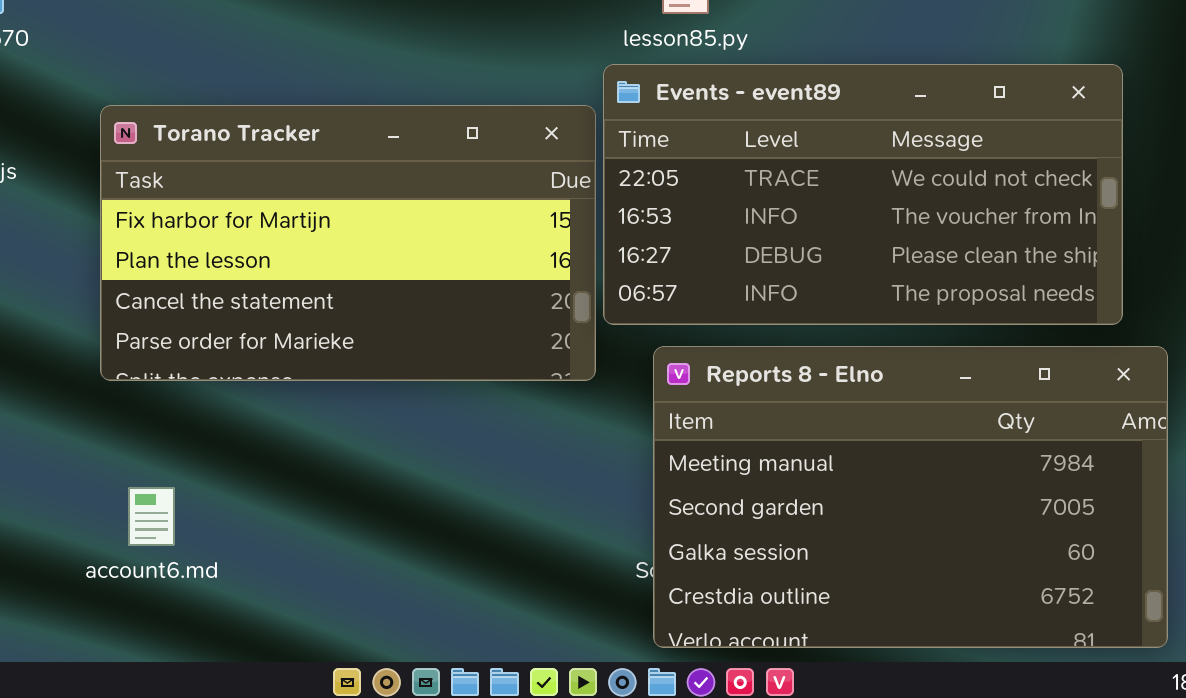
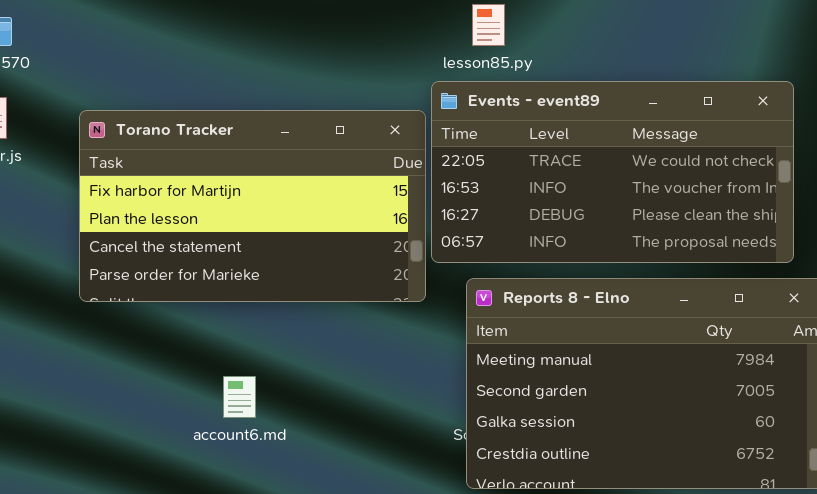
account6.md: [128,487,175,546] -> [223,376,256,418], moved

